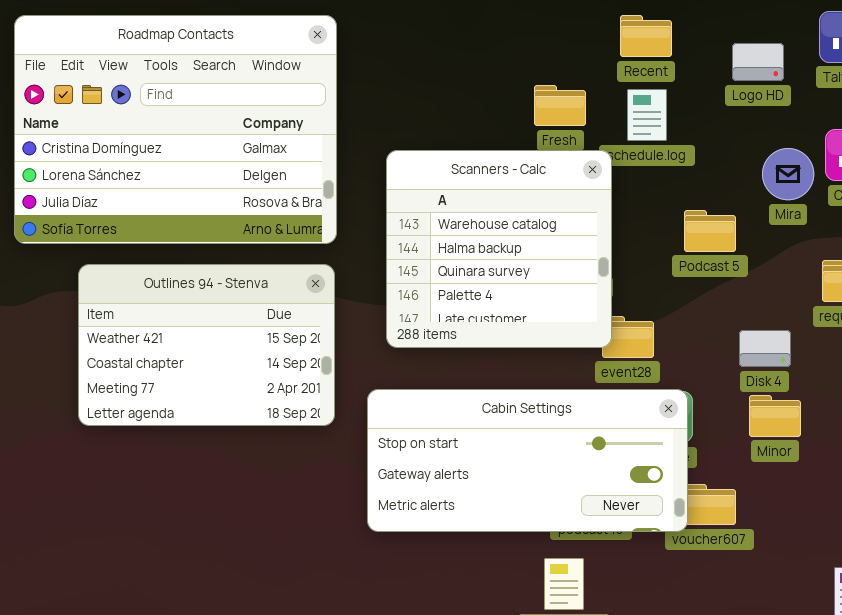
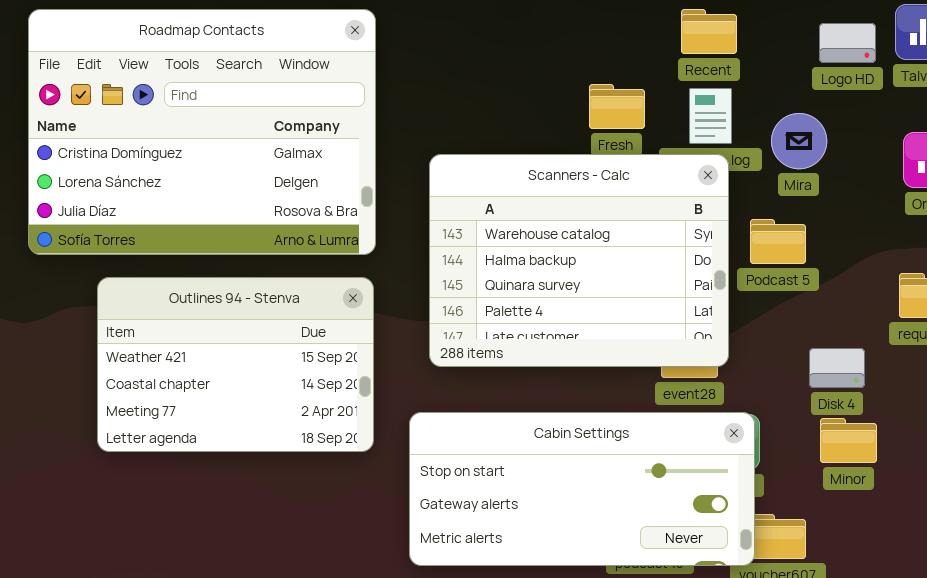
Logo HD: [732,43,784,81] -> [819,23,876,63], moved
Mira: [762,148,814,200] -> [771,113,827,169], moved
Scanners - Calc: [386,150,612,348] -> [429,154,729,367], resized

